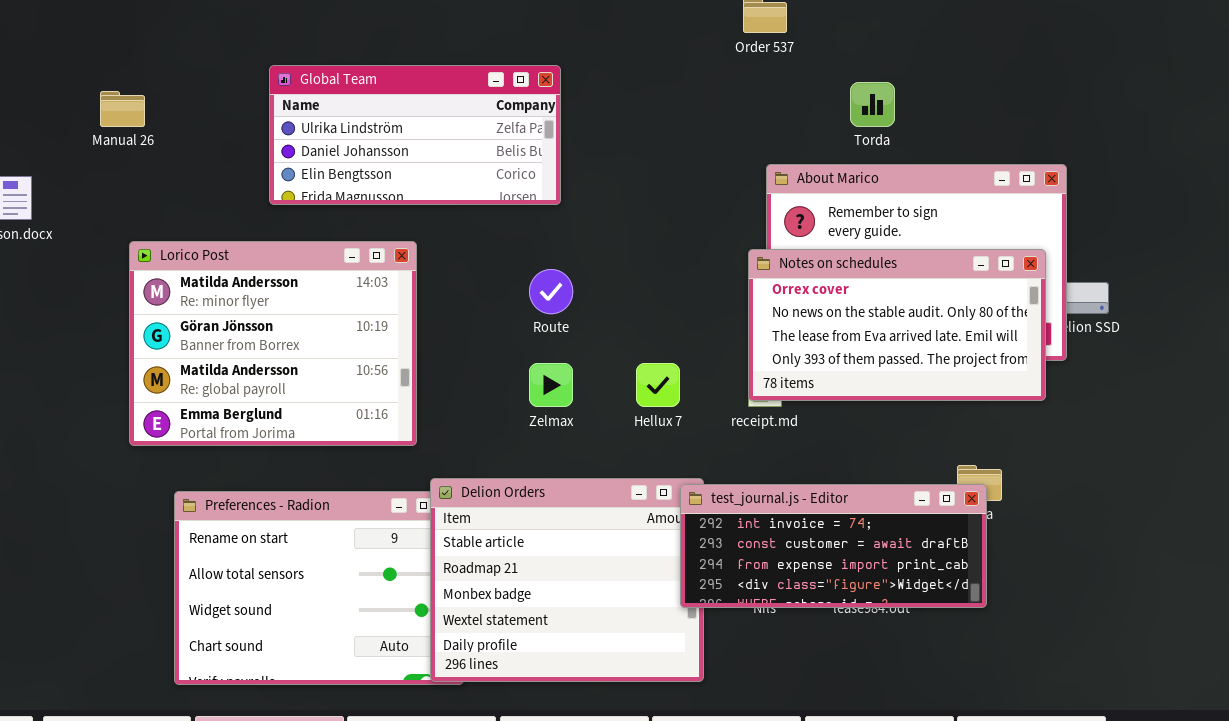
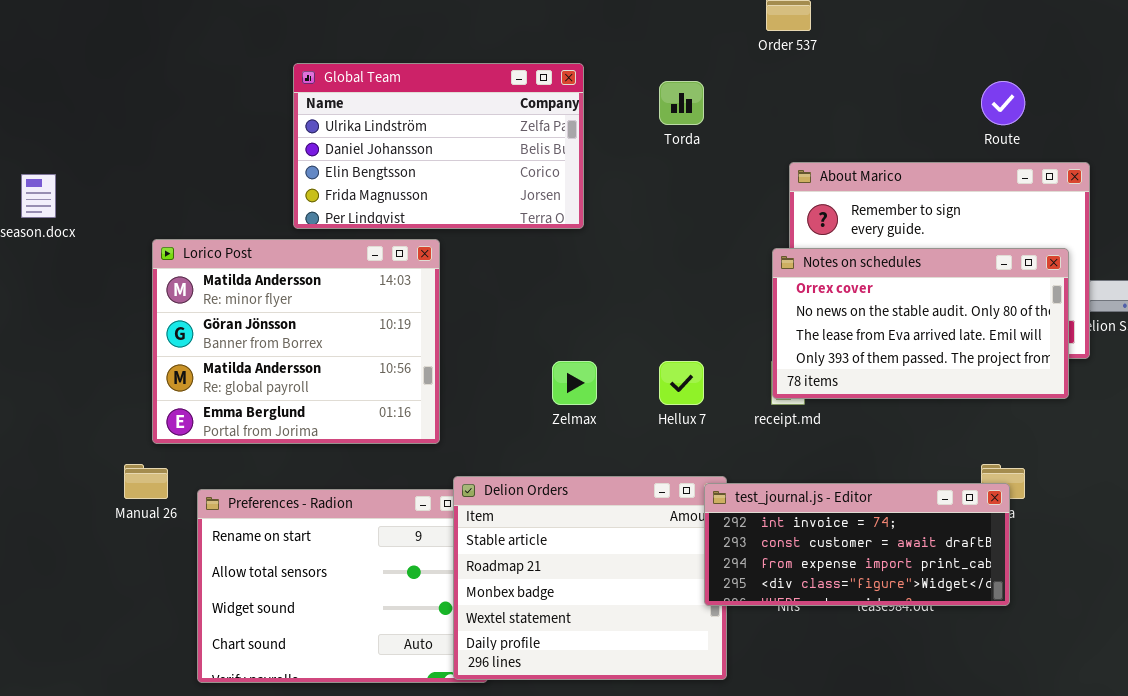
Global Team: [269,65,561,205] -> [293,63,584,229], resized
Torda: [850,82,895,127] -> [659,81,704,125], moved
Manual 26: [100,91,145,127] -> [124,464,168,499], moved
Route: [529,269,573,314] -> [981,81,1025,125], moved

